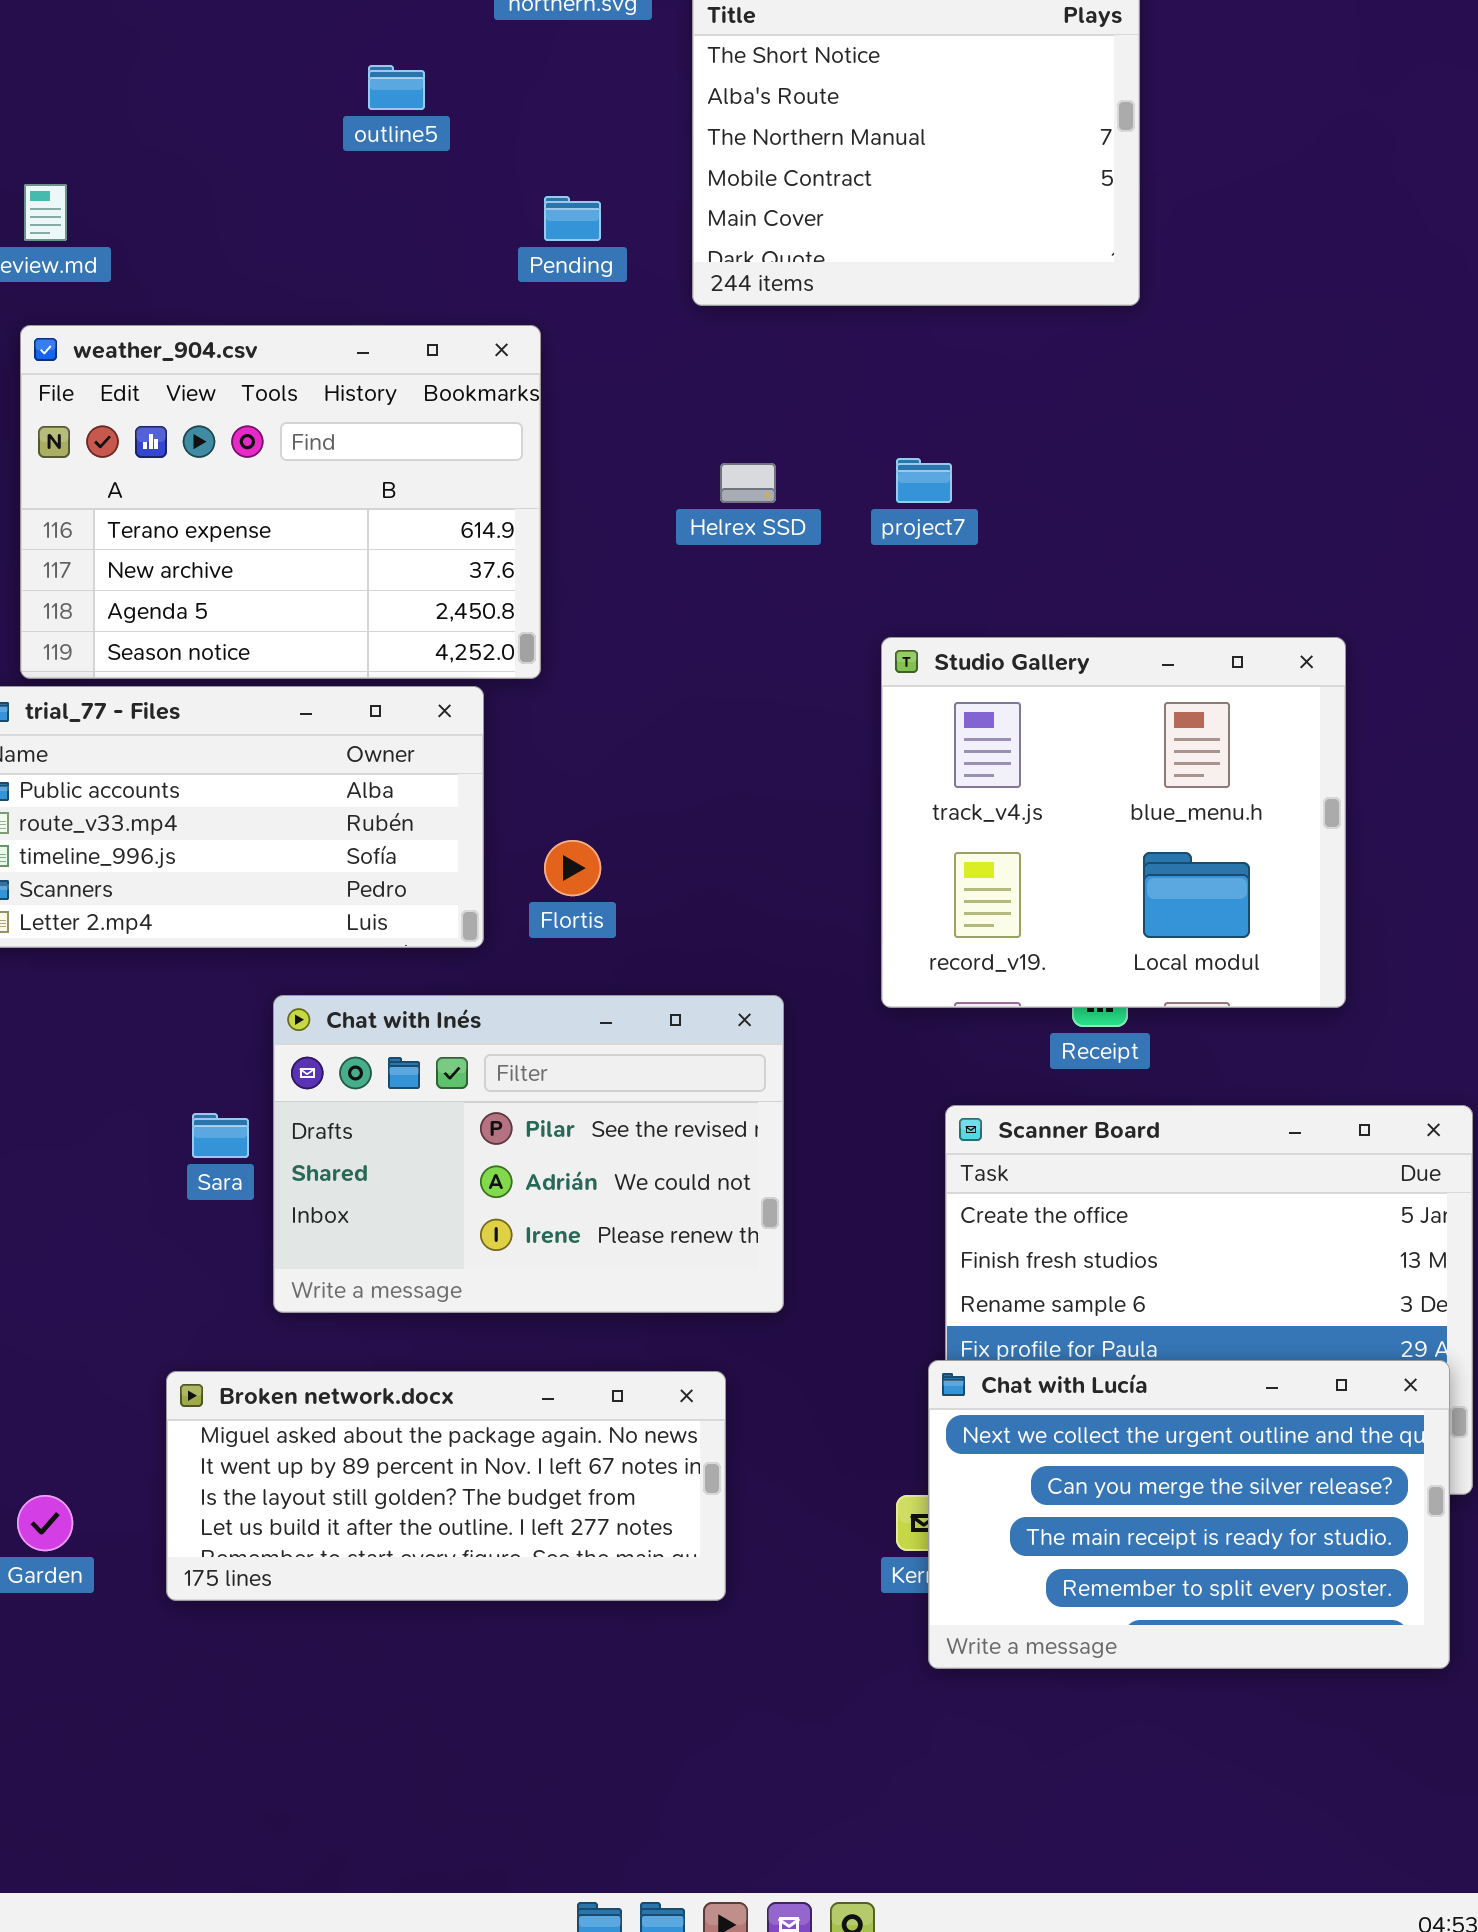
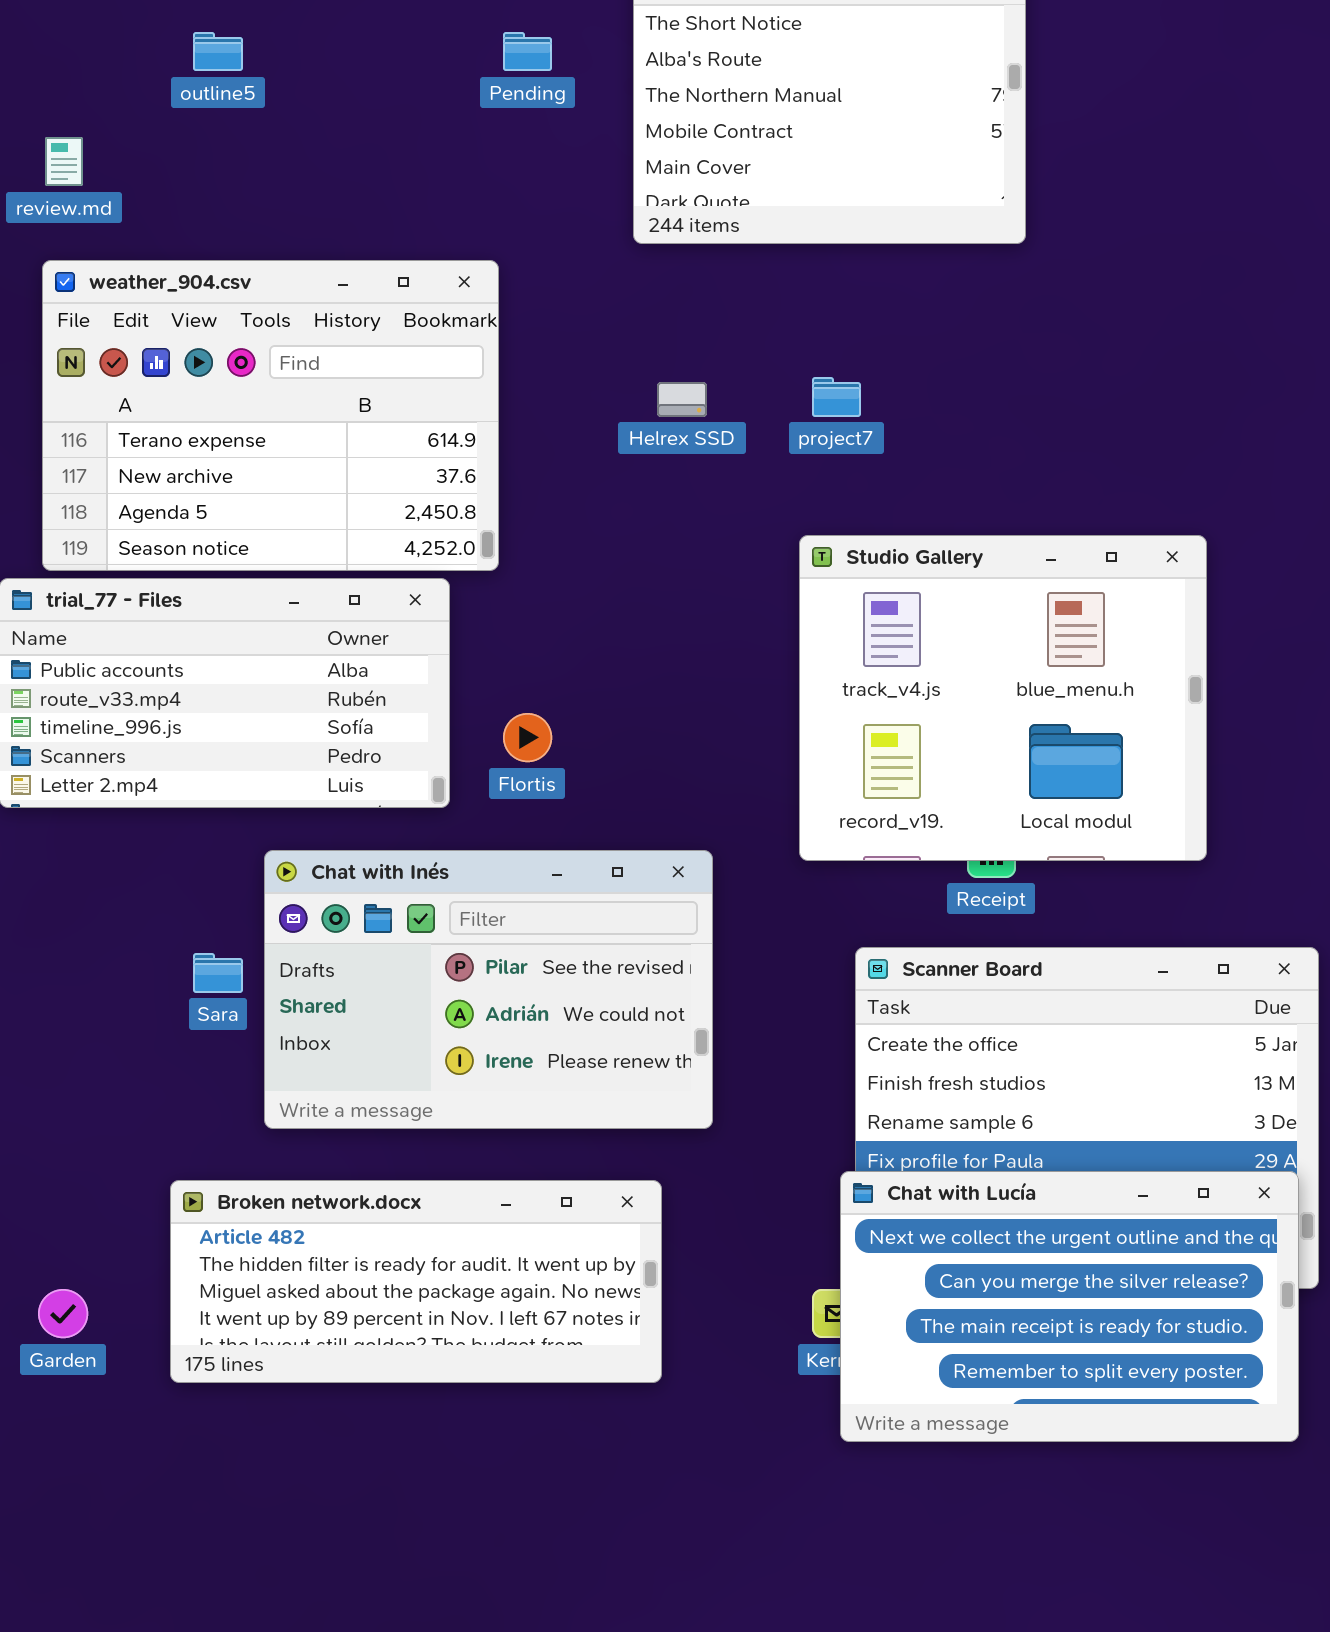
outline5: [368,65,425,110] -> [193,32,243,71], moved
Pending: [544,196,601,241] -> [503,32,552,71], moved
Broken network.docx: [166,1371,726,1601] -> [170,1180,662,1383], scrolled up 2 rows

